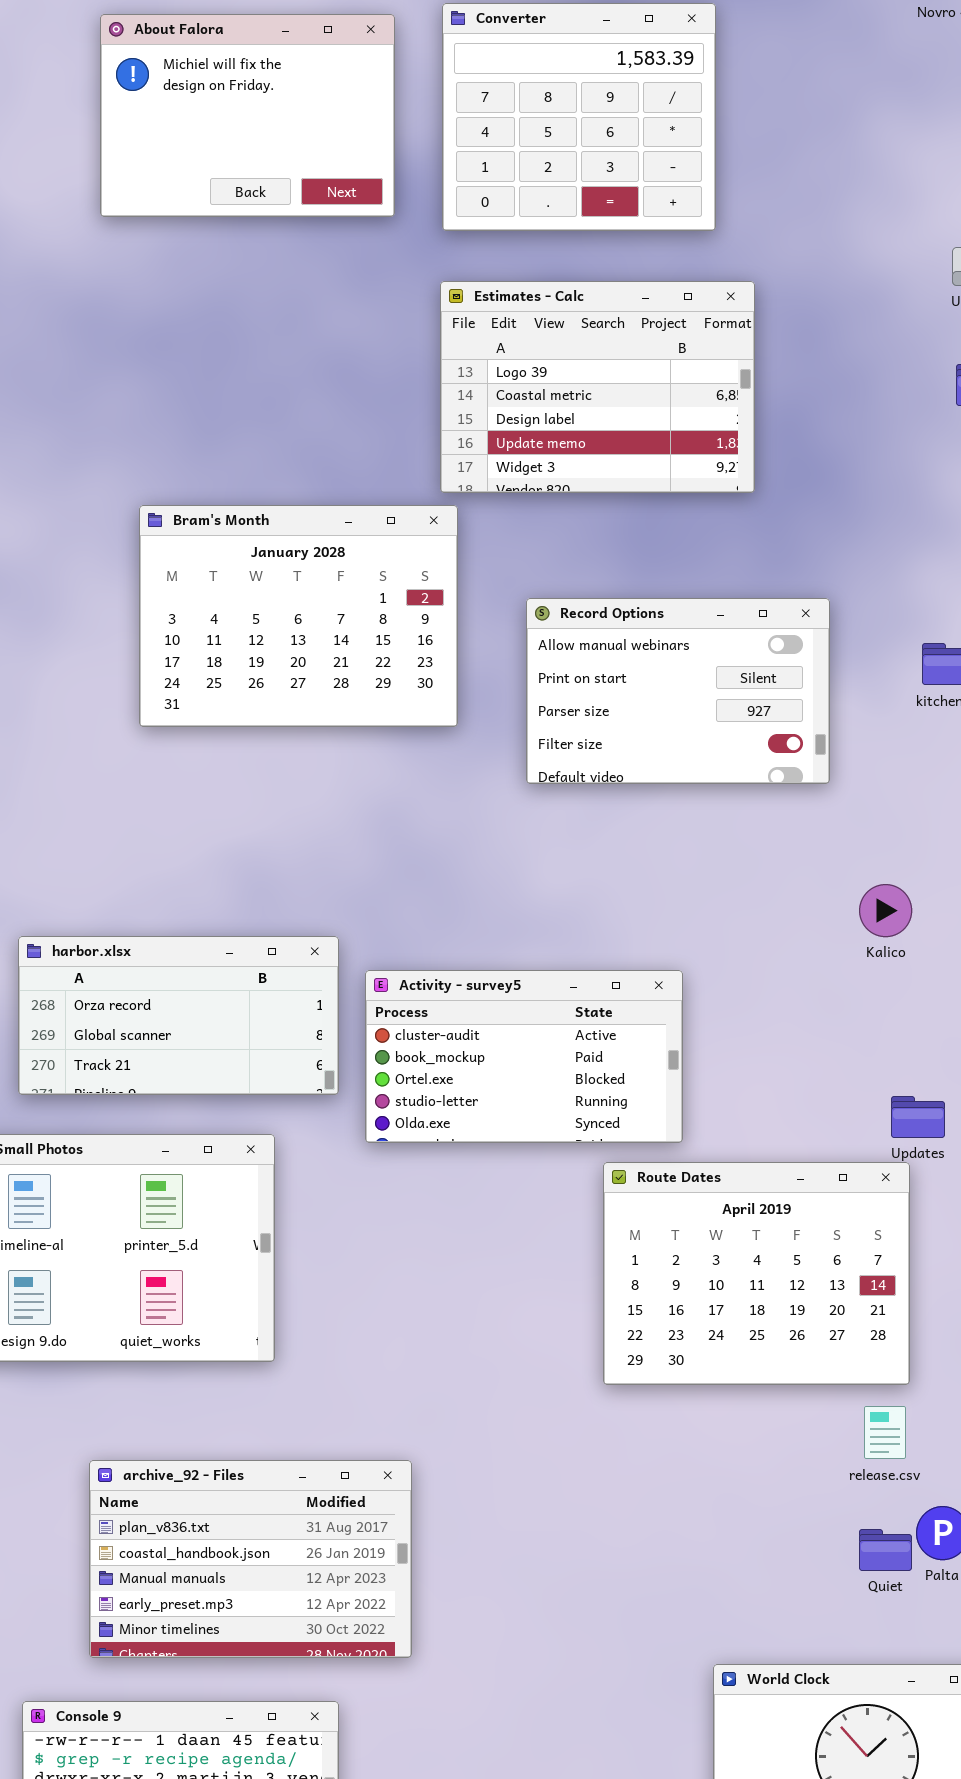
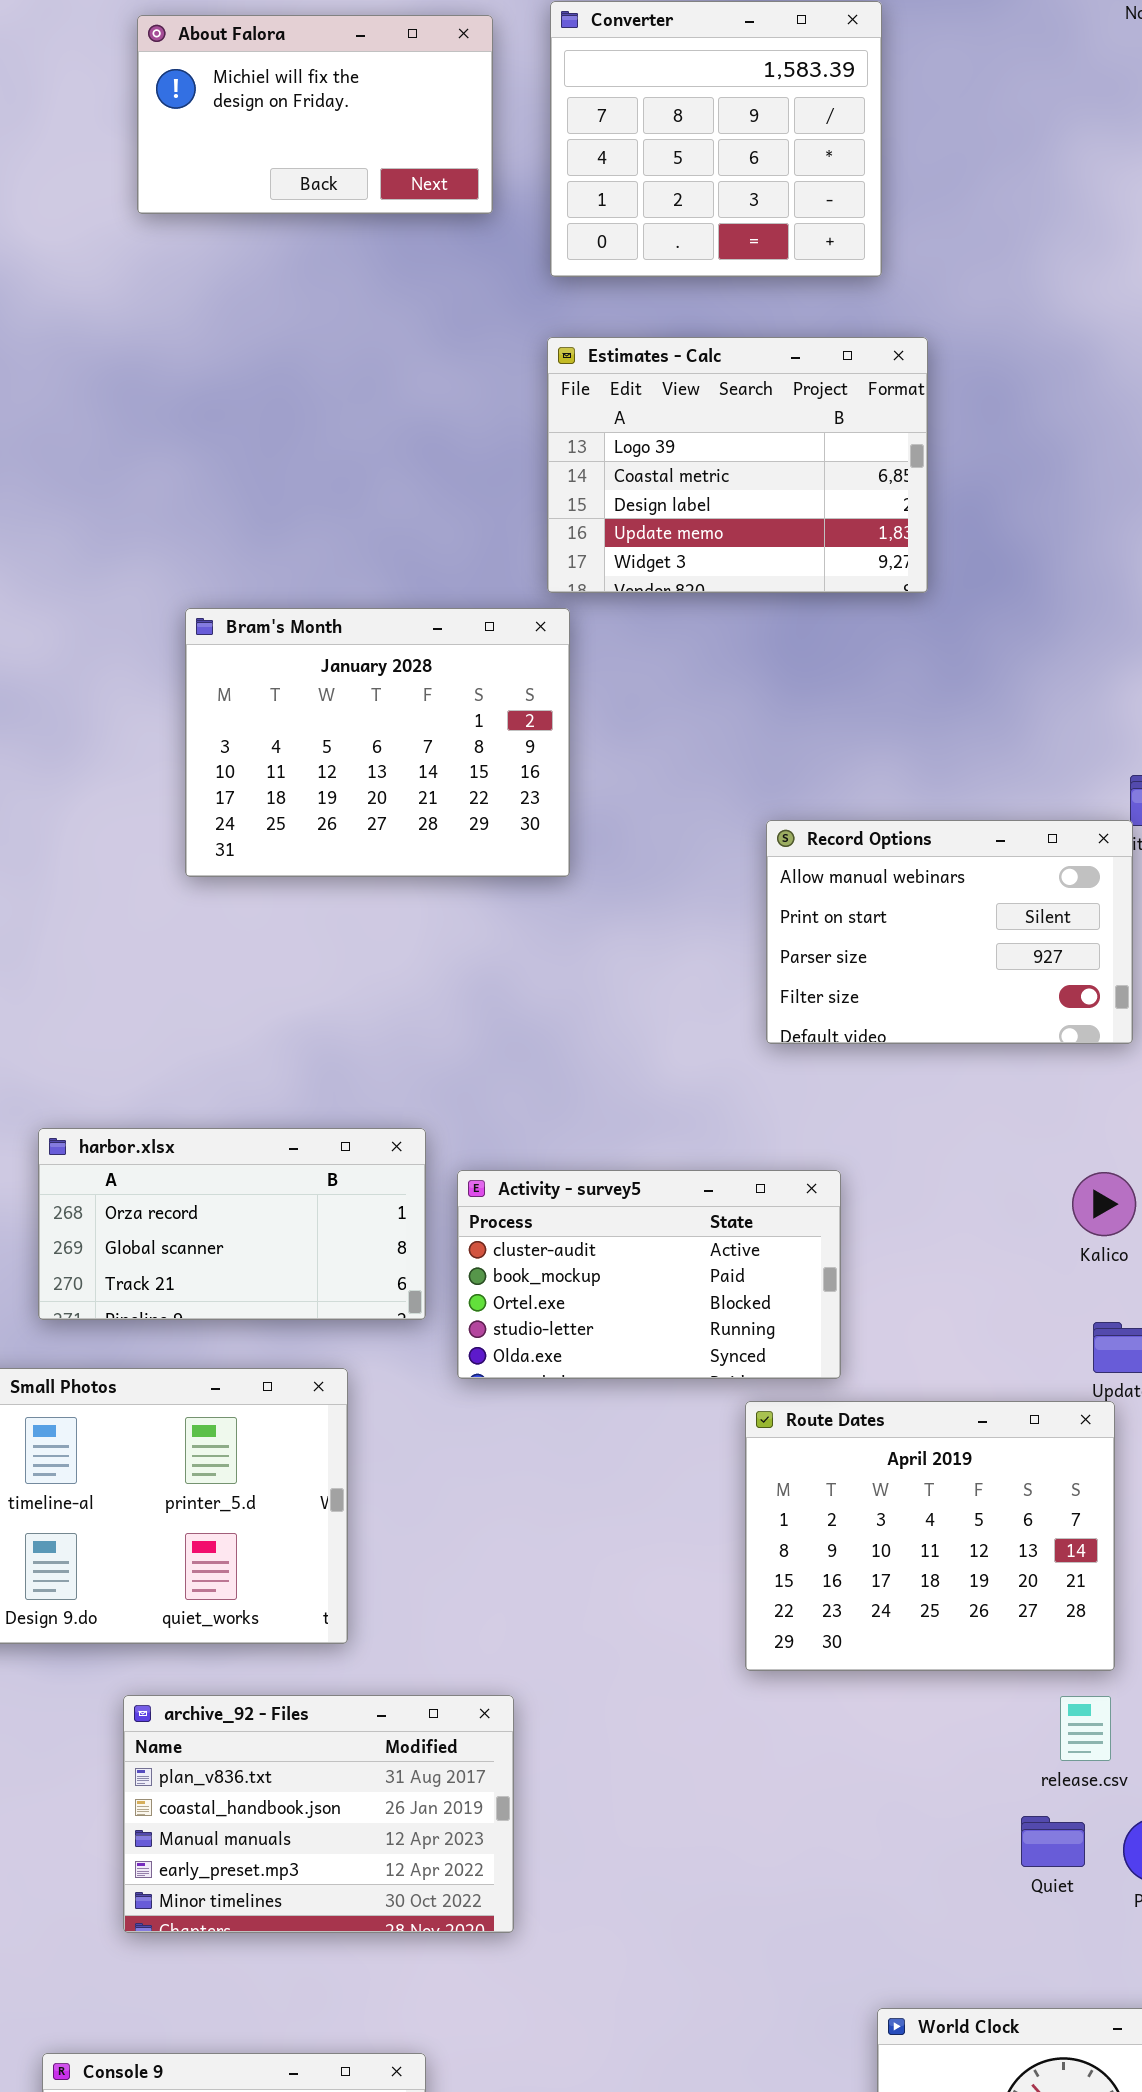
About Falora: [100,14,395,217] -> [137,15,493,214], resized
Record Options: [526,598,830,784] -> [766,820,1133,1044], moved
Kalico: [859,884,912,937] -> [1072,1172,1136,1236], moved
archive_92 - Files: [89,1460,412,1658] -> [123,1695,514,1933], moved
Quiet: [859,1529,912,1571] -> [1021,1816,1085,1867], moved

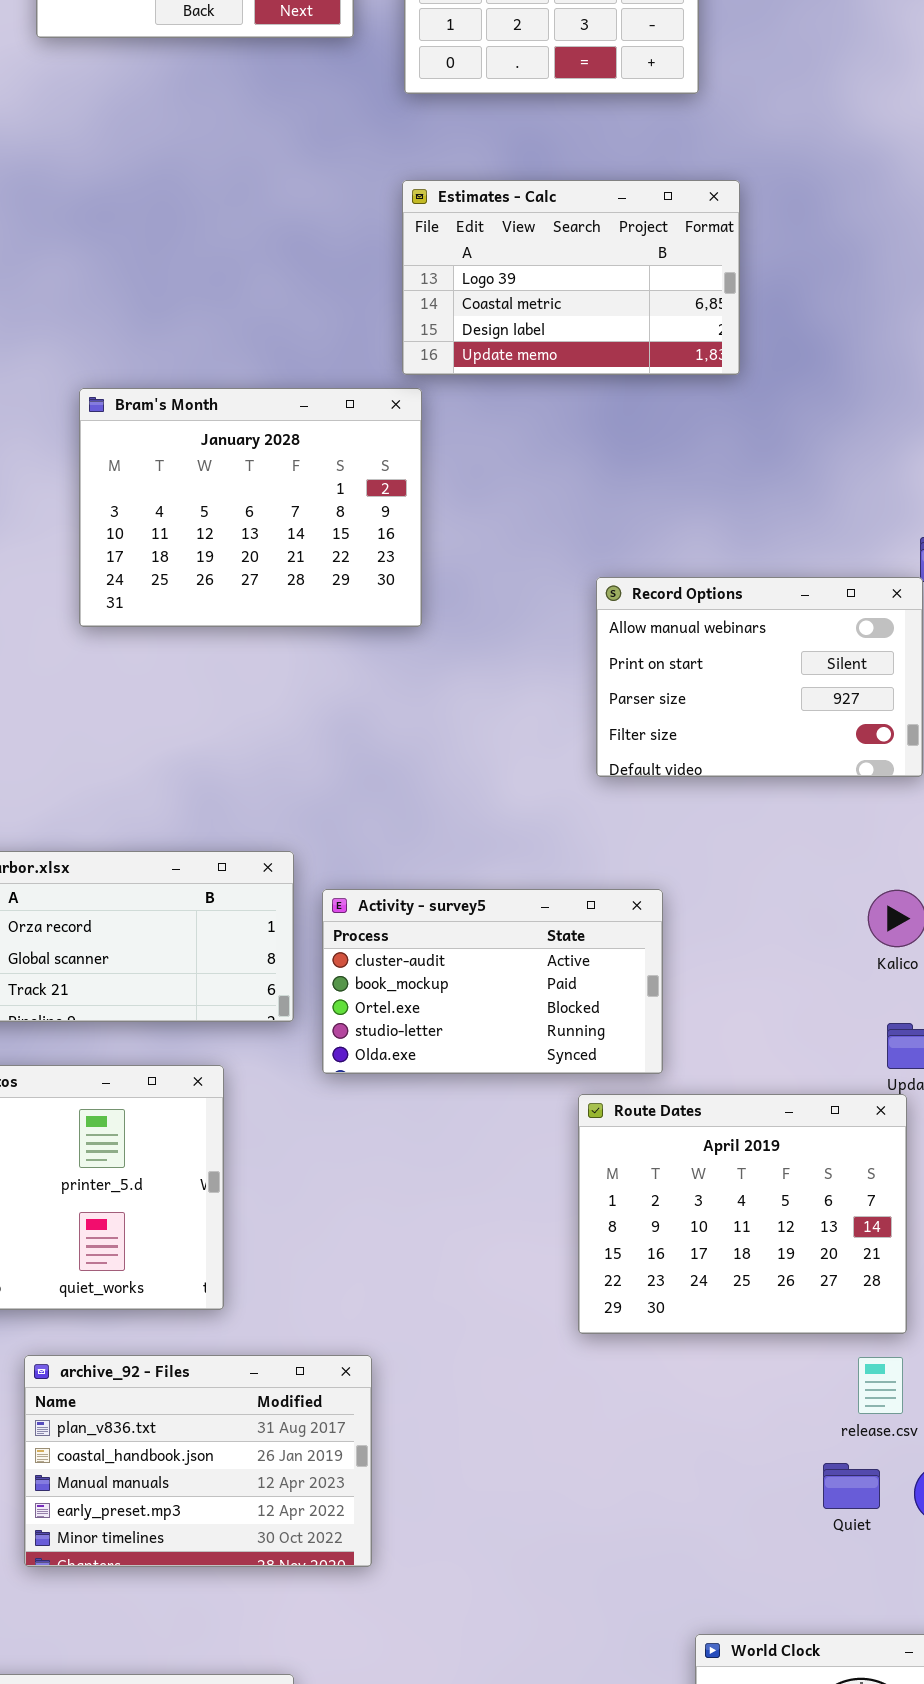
Estimates - Calc: [547,337,928,593] -> [402,180,740,375], resized

